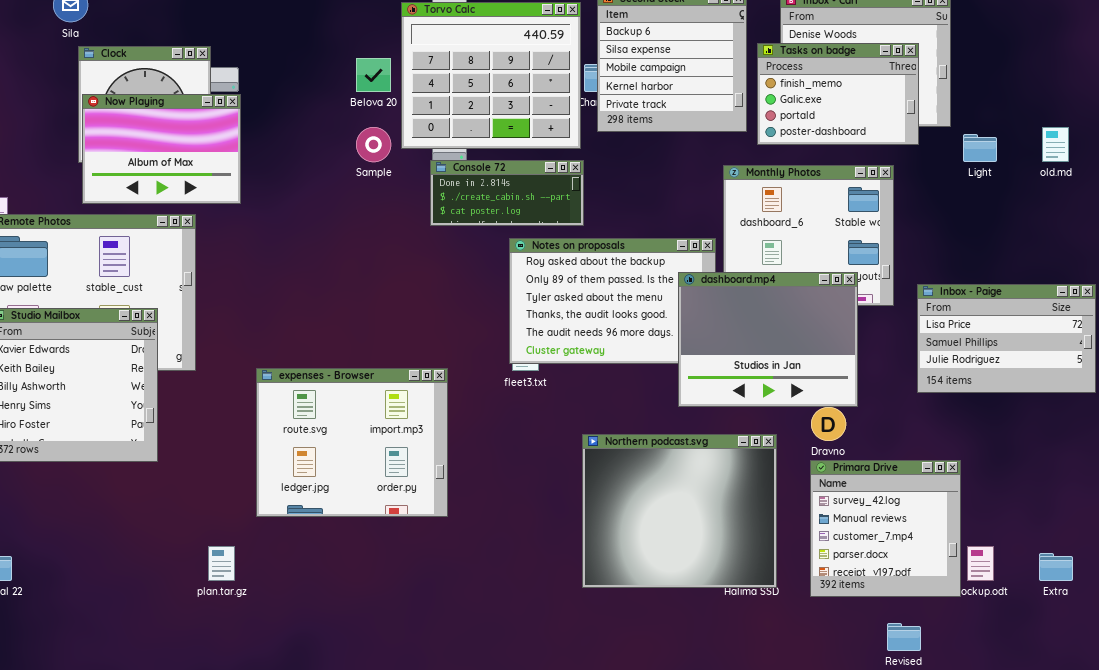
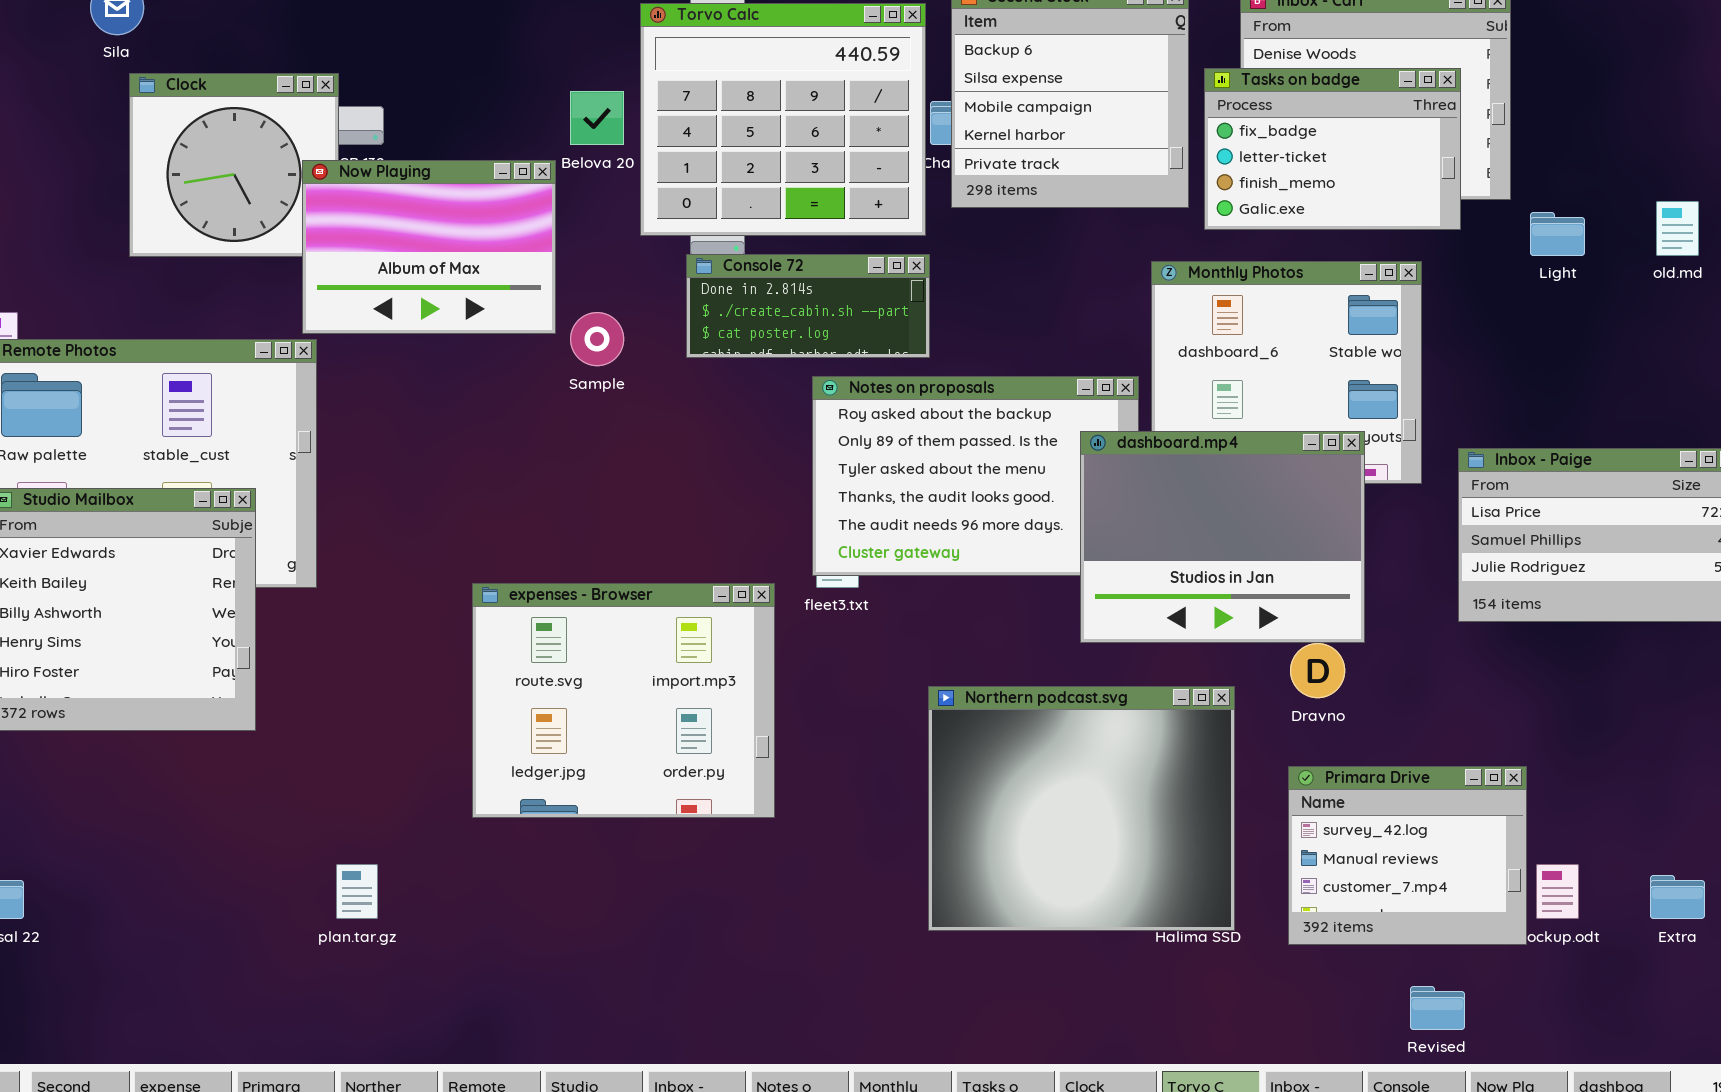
Tasks on badge: [757,43,919,145] -> [1204,68,1461,230], scrolled up 2 rows
Now Playing: [82,94,241,204] -> [302,160,556,334], moved
Sample: [356,127,391,162] -> [570,312,624,366], moved
expenses - Browser: [256,368,448,517] -> [472,583,775,818], moved
Primara Drive: [810,460,961,597] -> [1288,766,1527,945], resized

